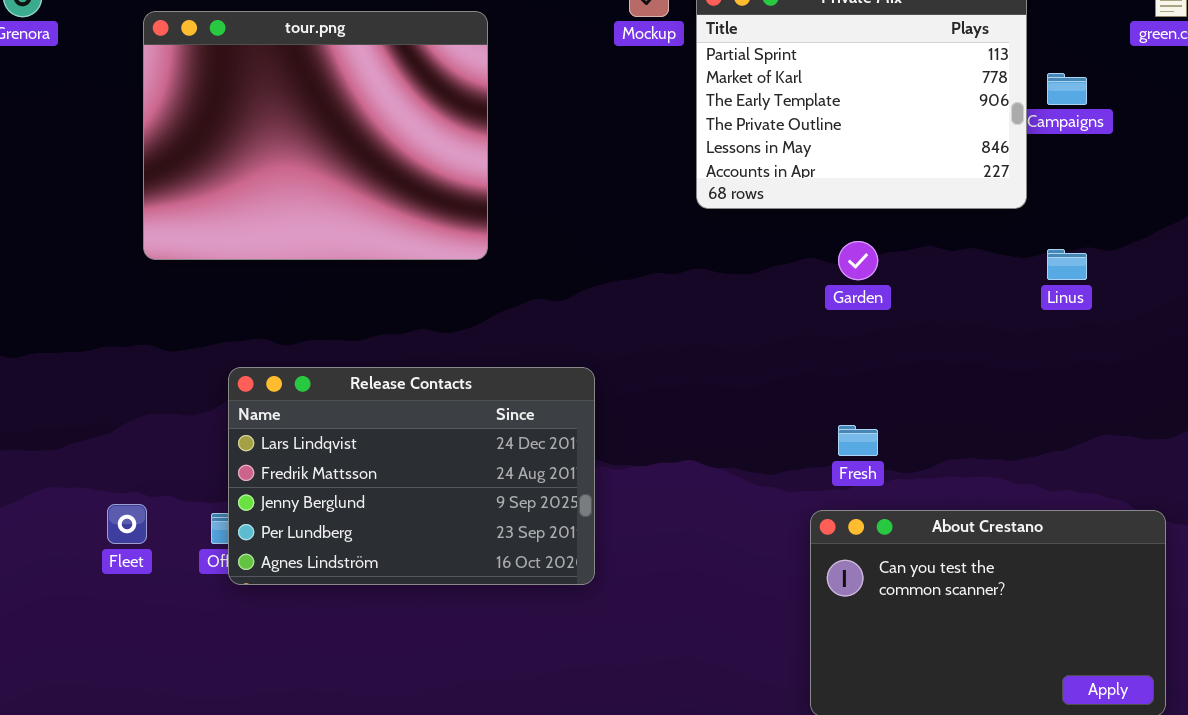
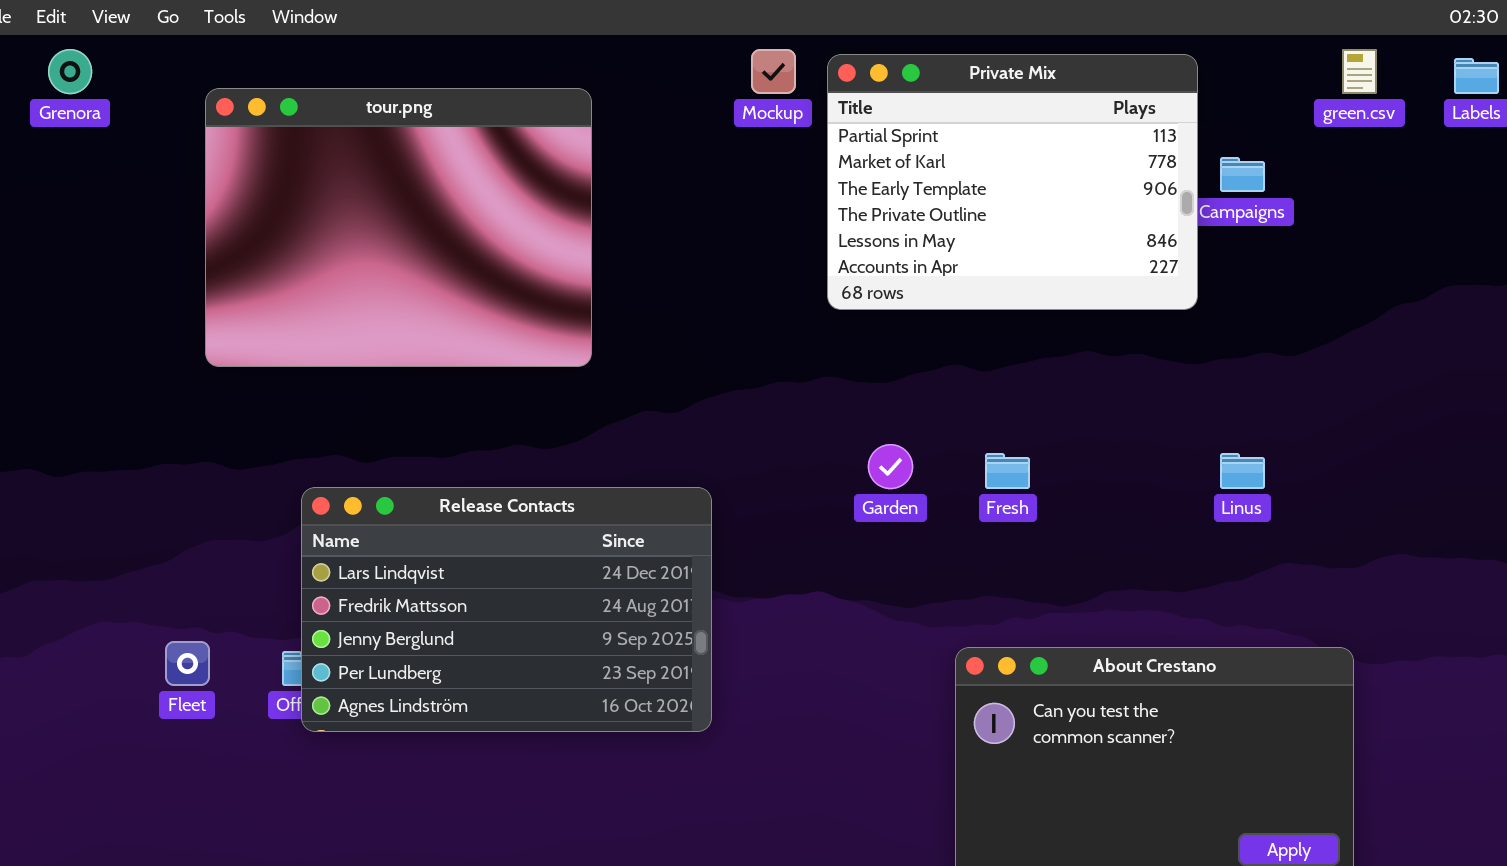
Garden: [838,241,878,280] -> [868,444,913,489], moved
Linus: [1047,249,1087,280] -> [1220,453,1265,489], moved
Fresh: [838,425,878,456] -> [985,453,1030,489], moved

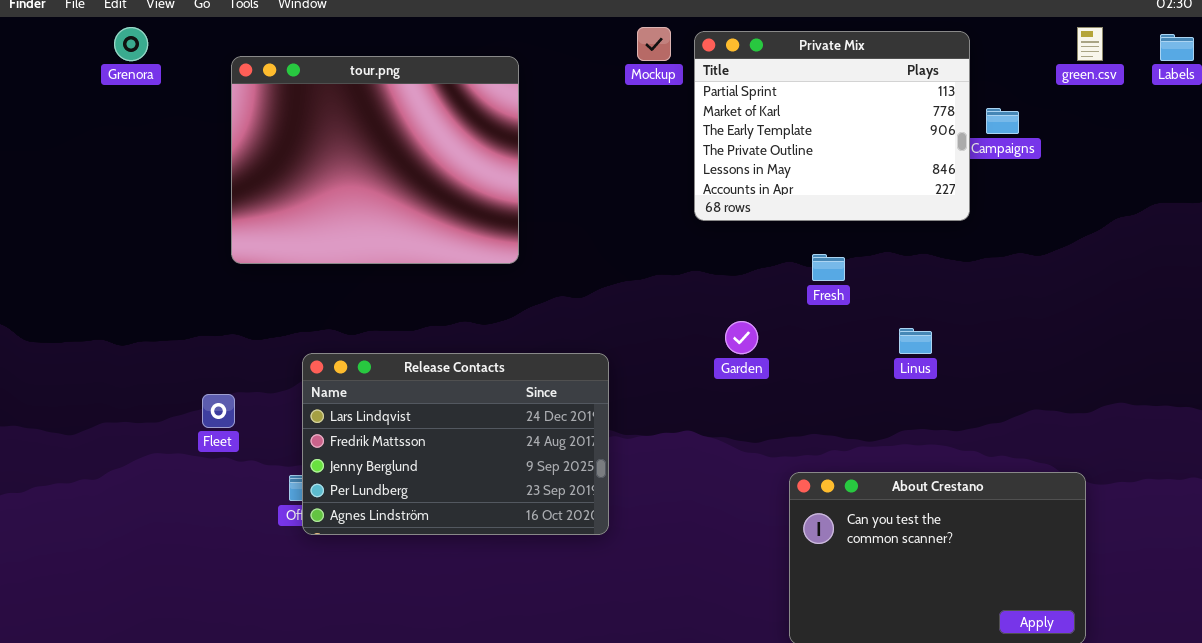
Fresh: [985,453,1030,489] -> [812,254,845,281], moved
Linus: [1220,453,1265,489] -> [899,328,932,354], moved
Fleet: [165,641,210,686] -> [202,394,235,428], moved

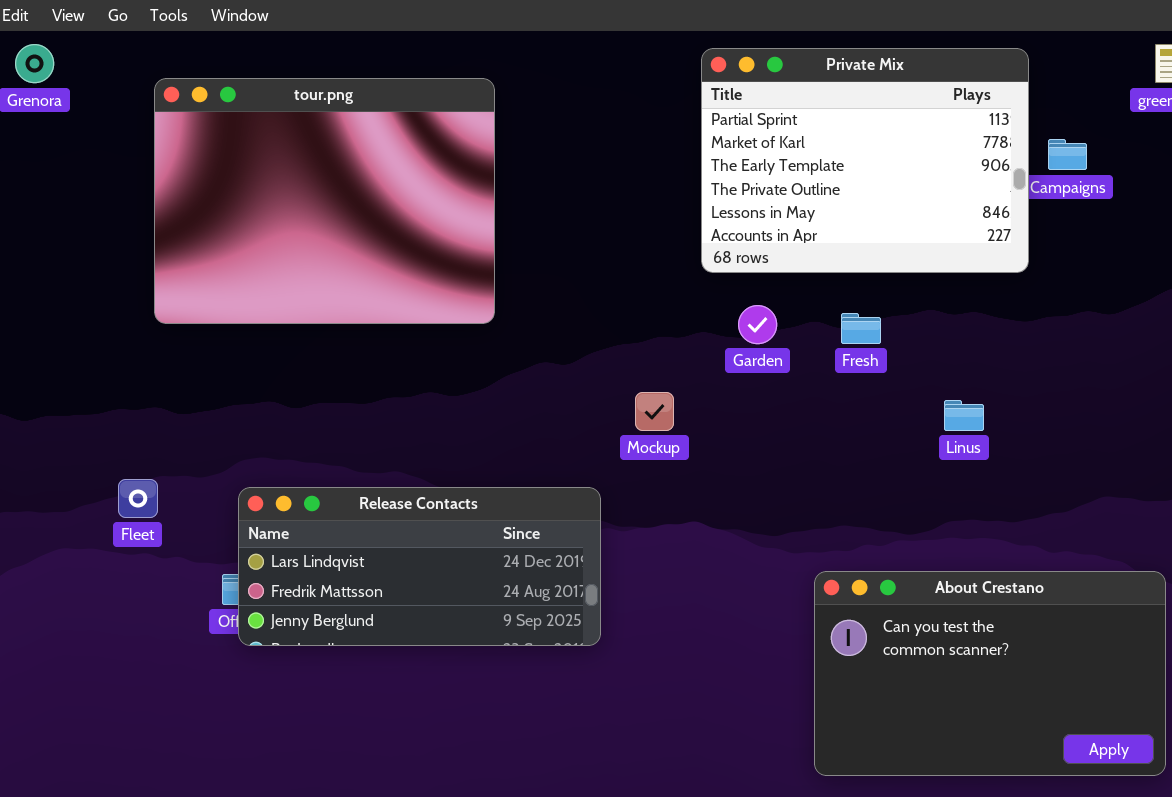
Mockup: [637,27,671,61] -> [635,392,674,431], moved
Garden: [725,321,758,354] -> [738,305,777,344], moved
Release Contacts: [302,353,609,535] -> [238,487,601,646], resized

